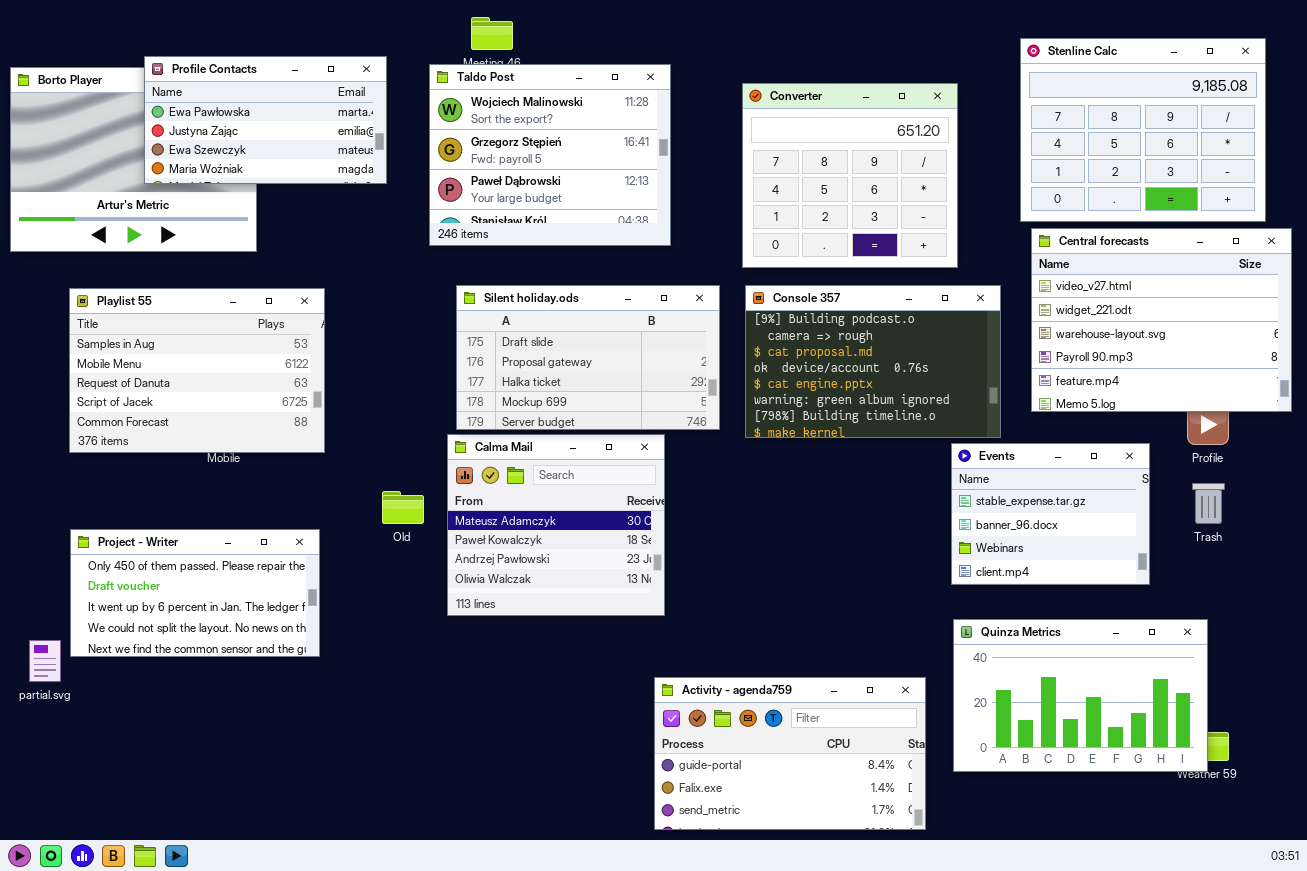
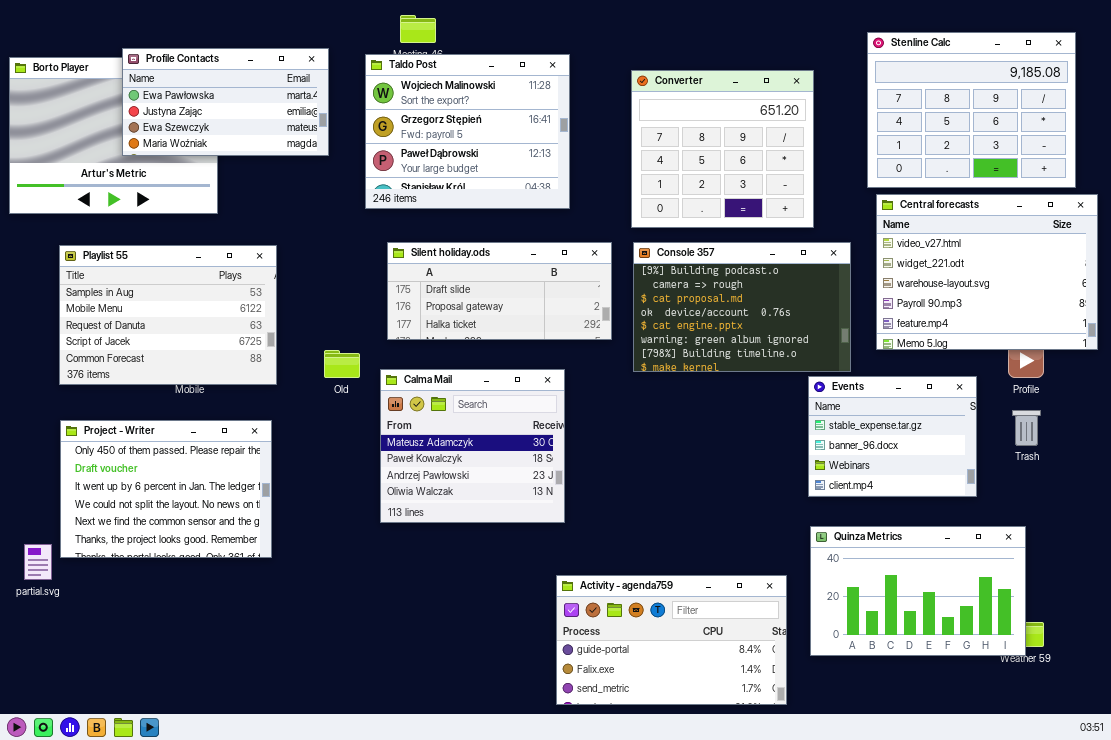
Silent holiday.ods: [456,285,720,430] -> [387,242,612,340], resized
Old: [382,491,424,524] -> [324,350,360,378], moved
Project - Writer: [70,529,320,657] -> [60,420,272,558], resized

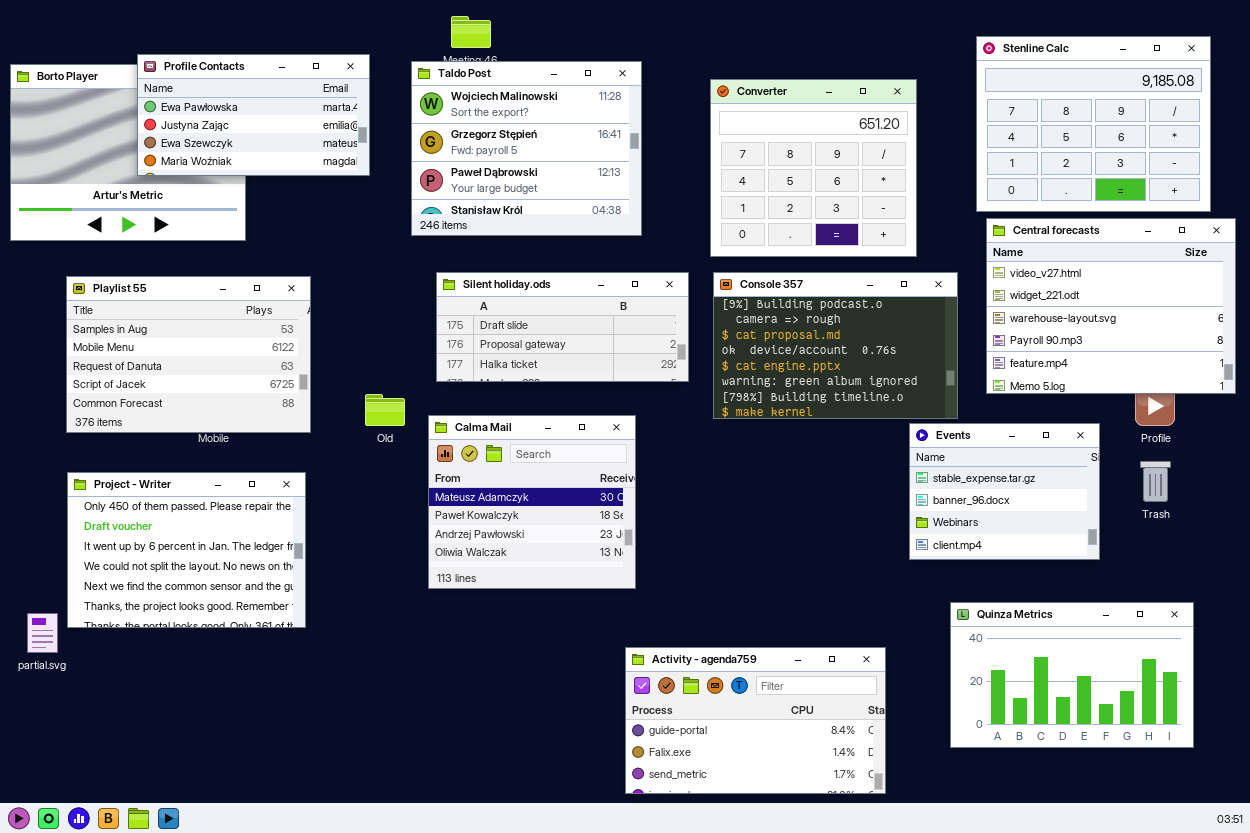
Quinza Metrics: [810,526,1026,656] -> [950,602,1194,748], moved

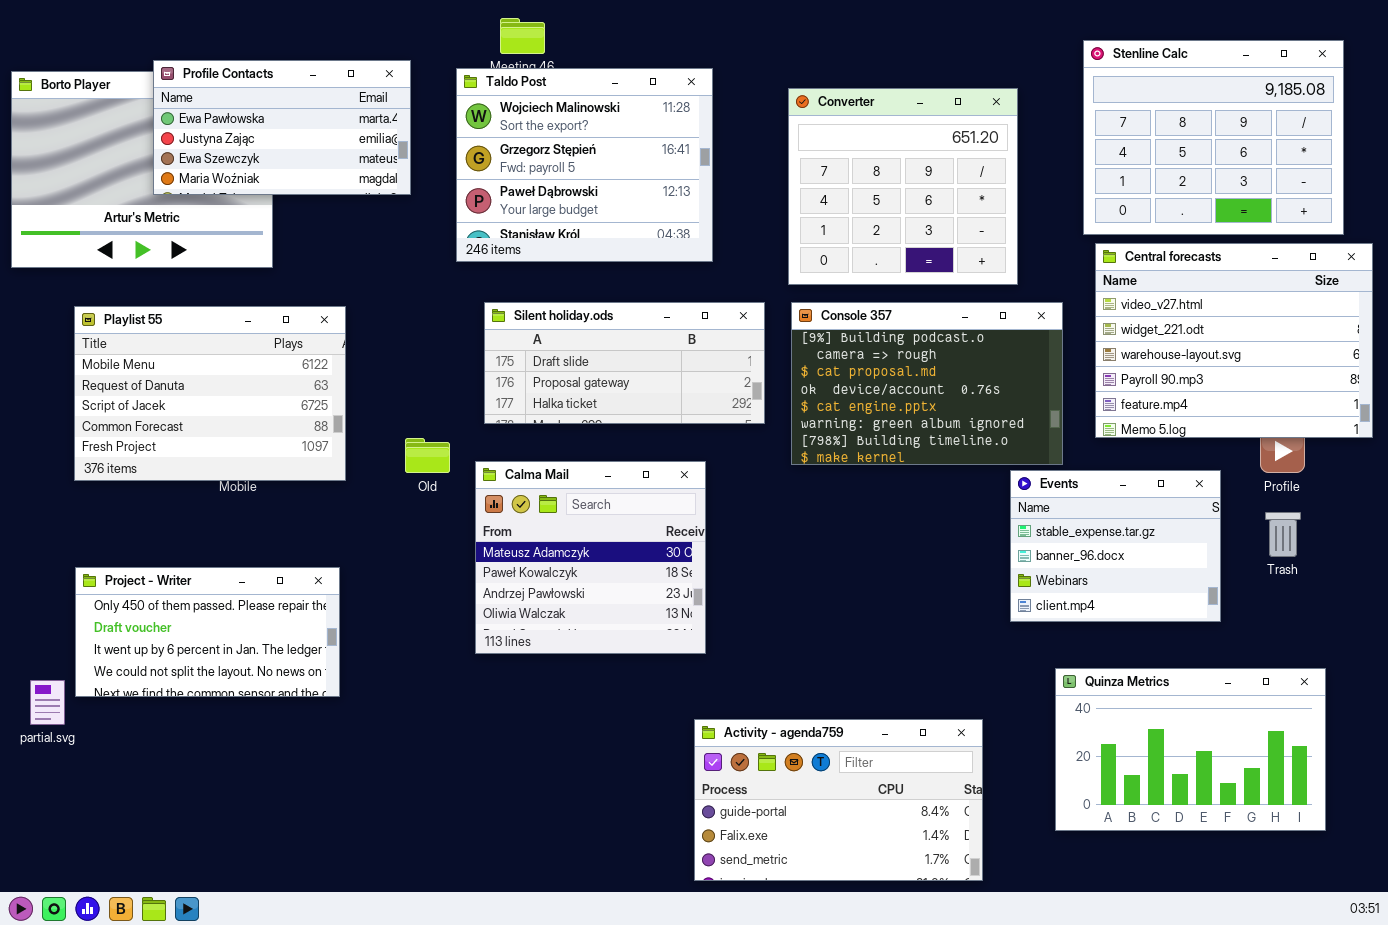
Playlist 55: [66,276,311,433] -> [74,306,346,481], scrolled down 1 row
Project - Writer: [67,472,306,628] -> [75,567,340,697], resized

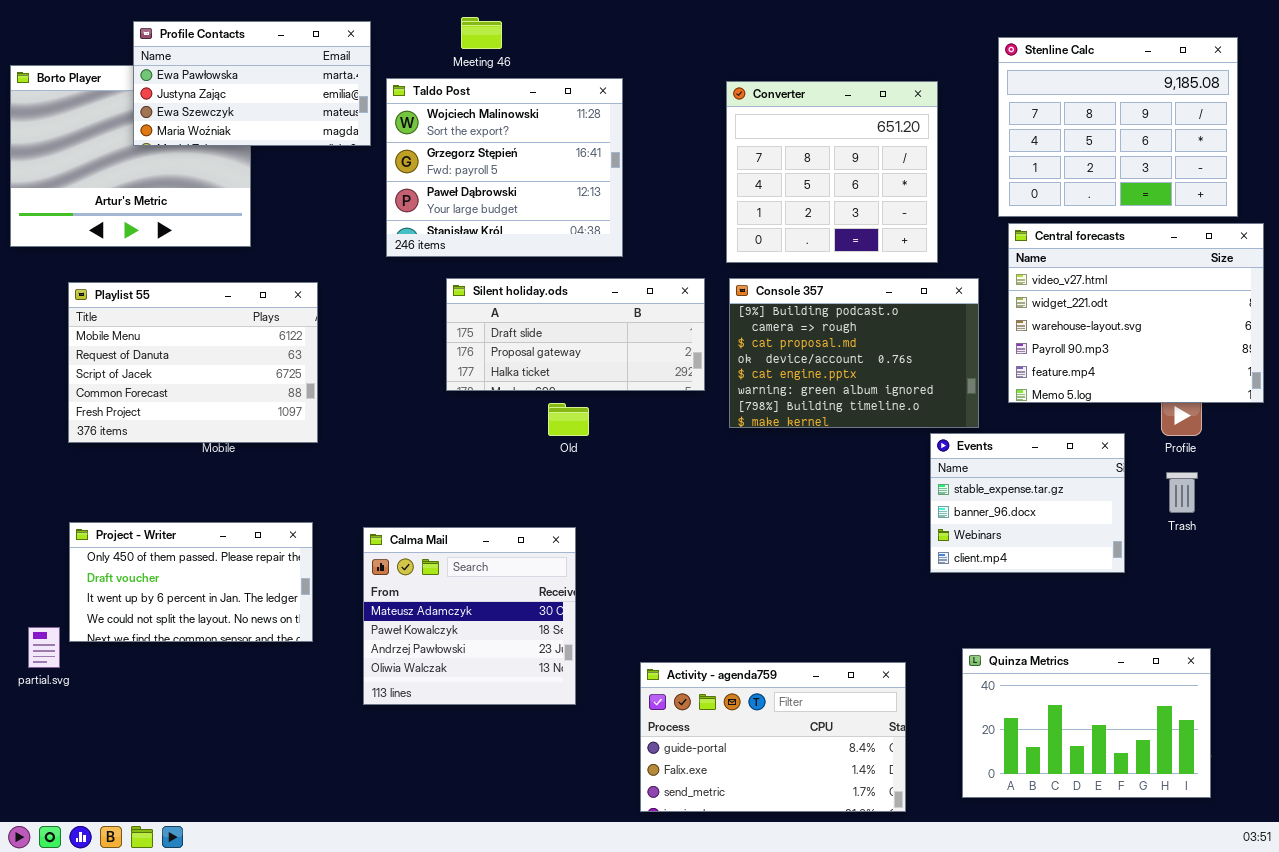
Profile Contacts: [153,60,411,195] -> [133,21,371,146], moved
Taldo Post: [456,68,713,262] -> [386,78,623,257], moved
Old: [405,438,450,473] -> [548,403,589,436], moved
Calma Mail: [475,461,706,654] -> [363,527,576,705], moved
Quinza Metrics: [1055,668,1326,831] -> [962,648,1211,798], moved

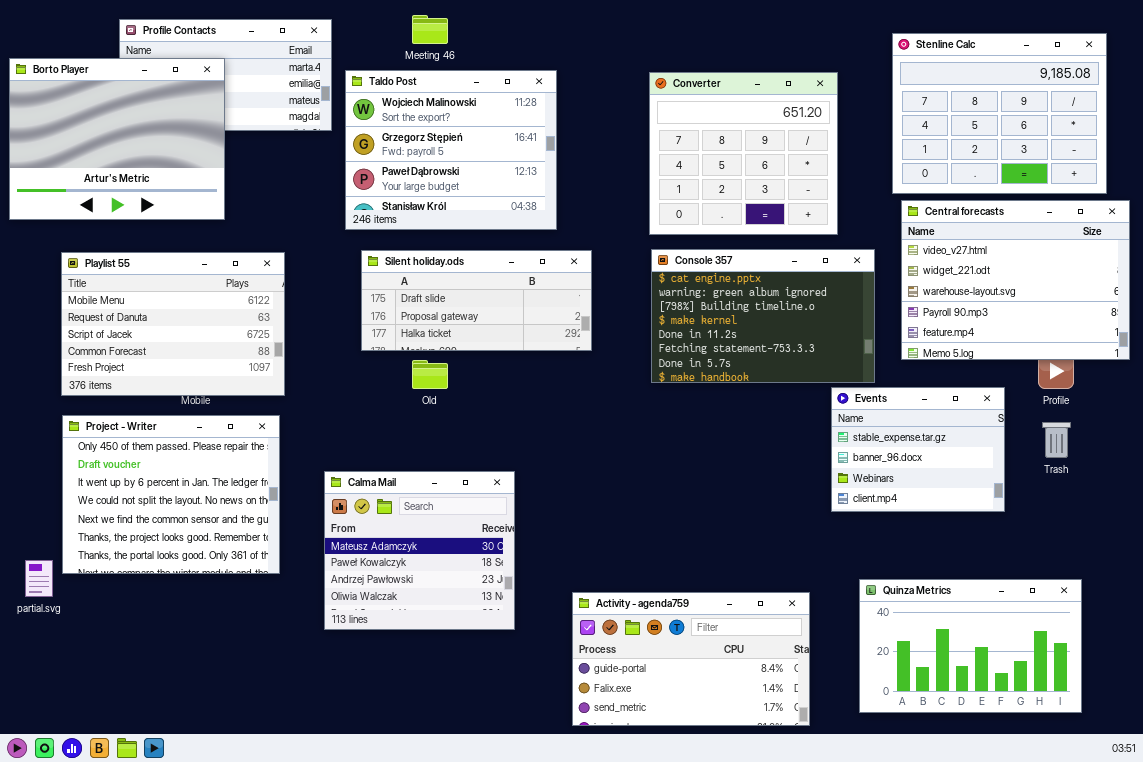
Borto Player: [10,65,251,247] -> [9,58,225,220], raised
Silent holiday.ods: [446,278,705,391] -> [361,250,592,351], moved
Console 357: [729,278,979,428] -> [651,249,875,383], scrolled down 4 rows
Old: [548,403,589,436] -> [412,360,448,389], moved
Project - Writer: [69,522,313,642] -> [62,415,280,574], resized

